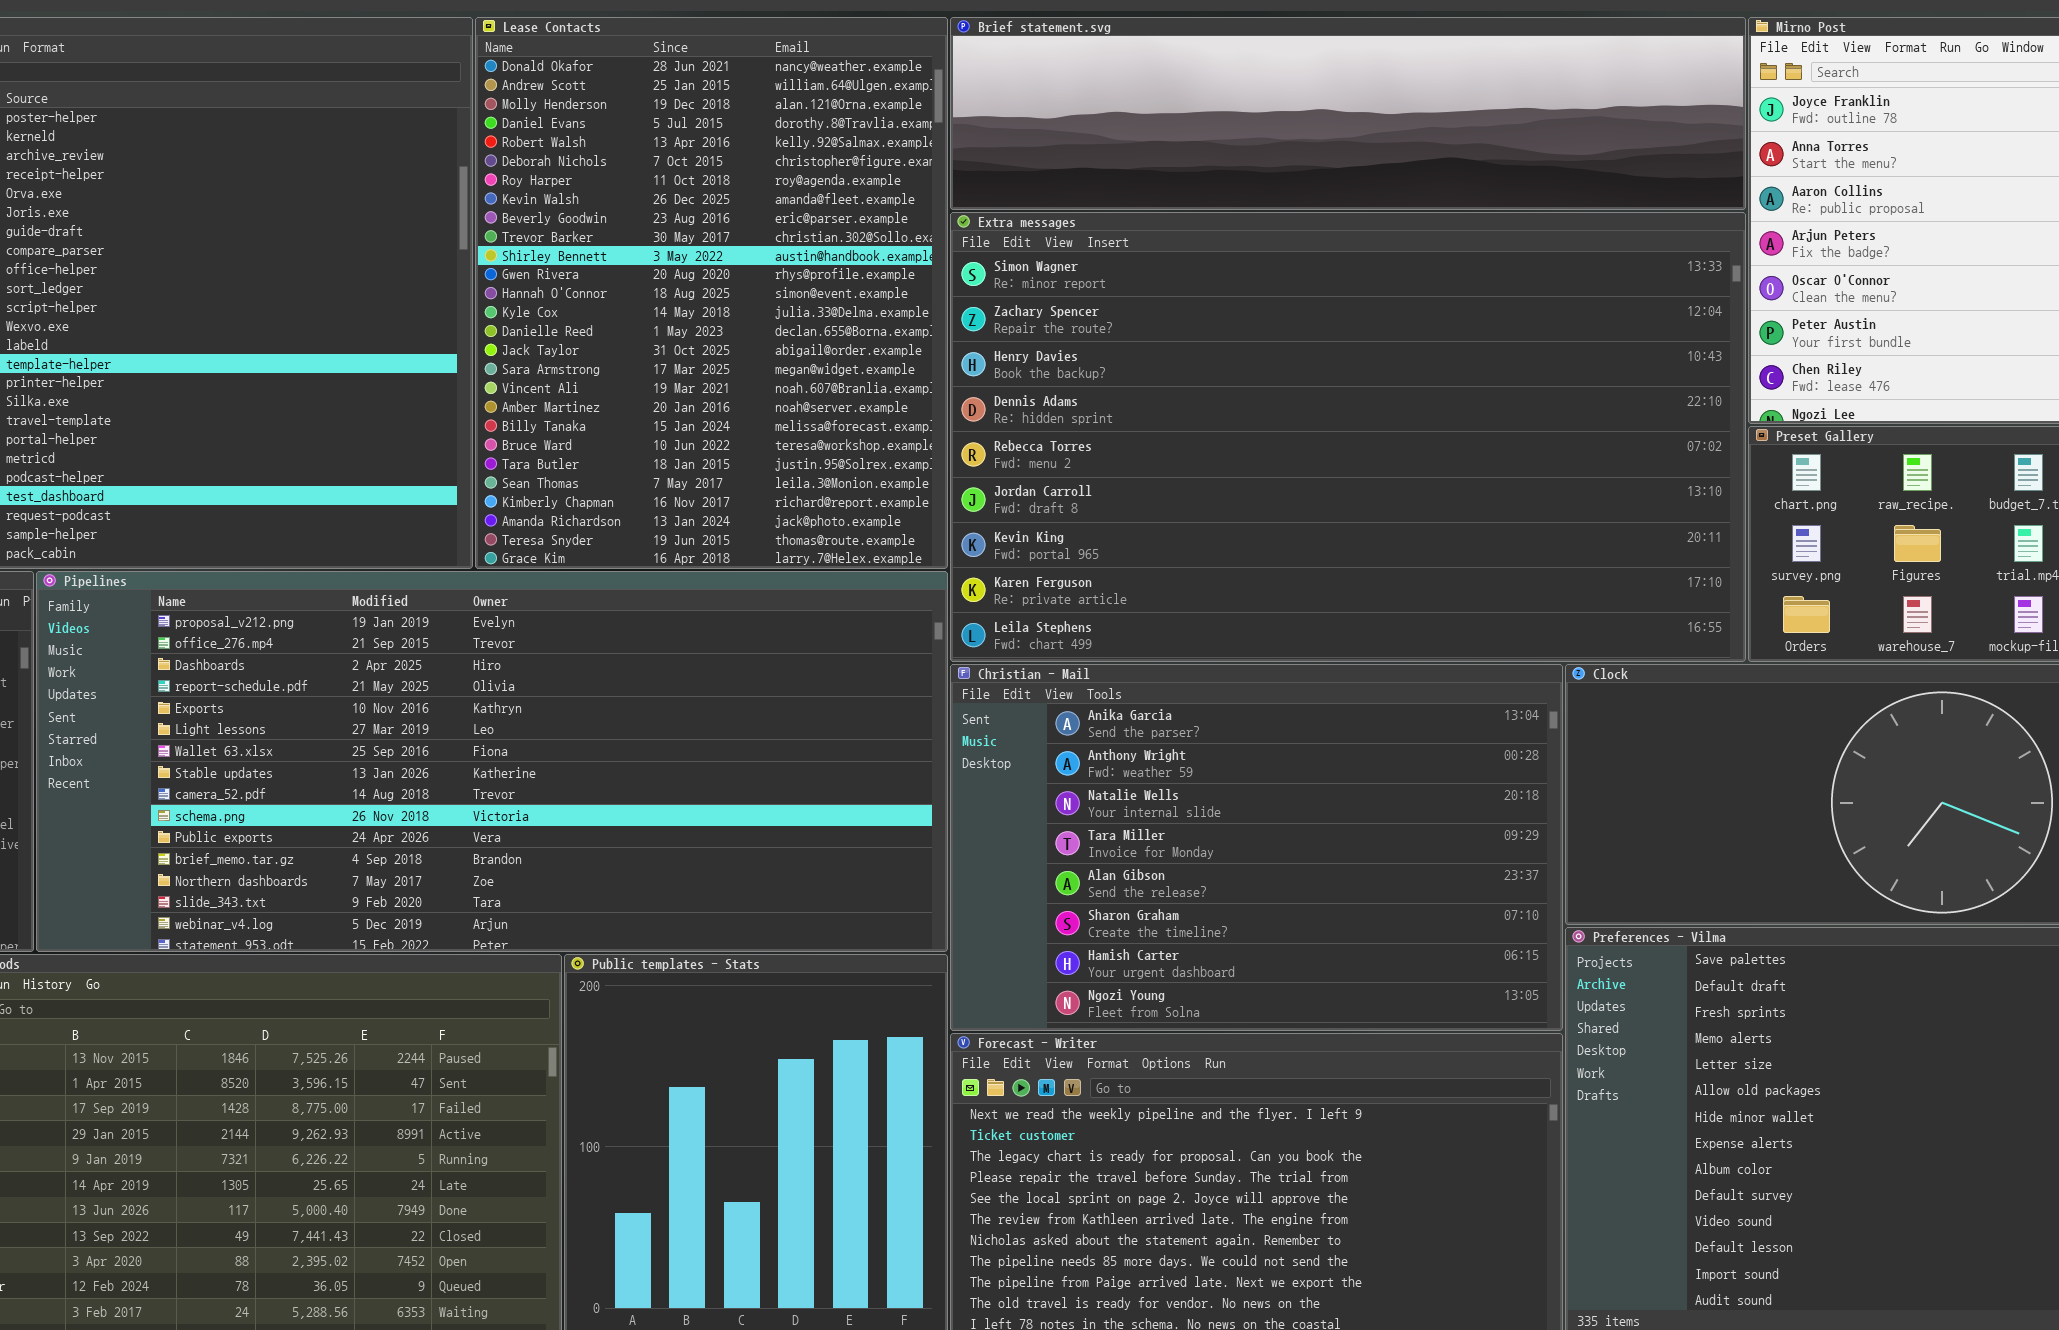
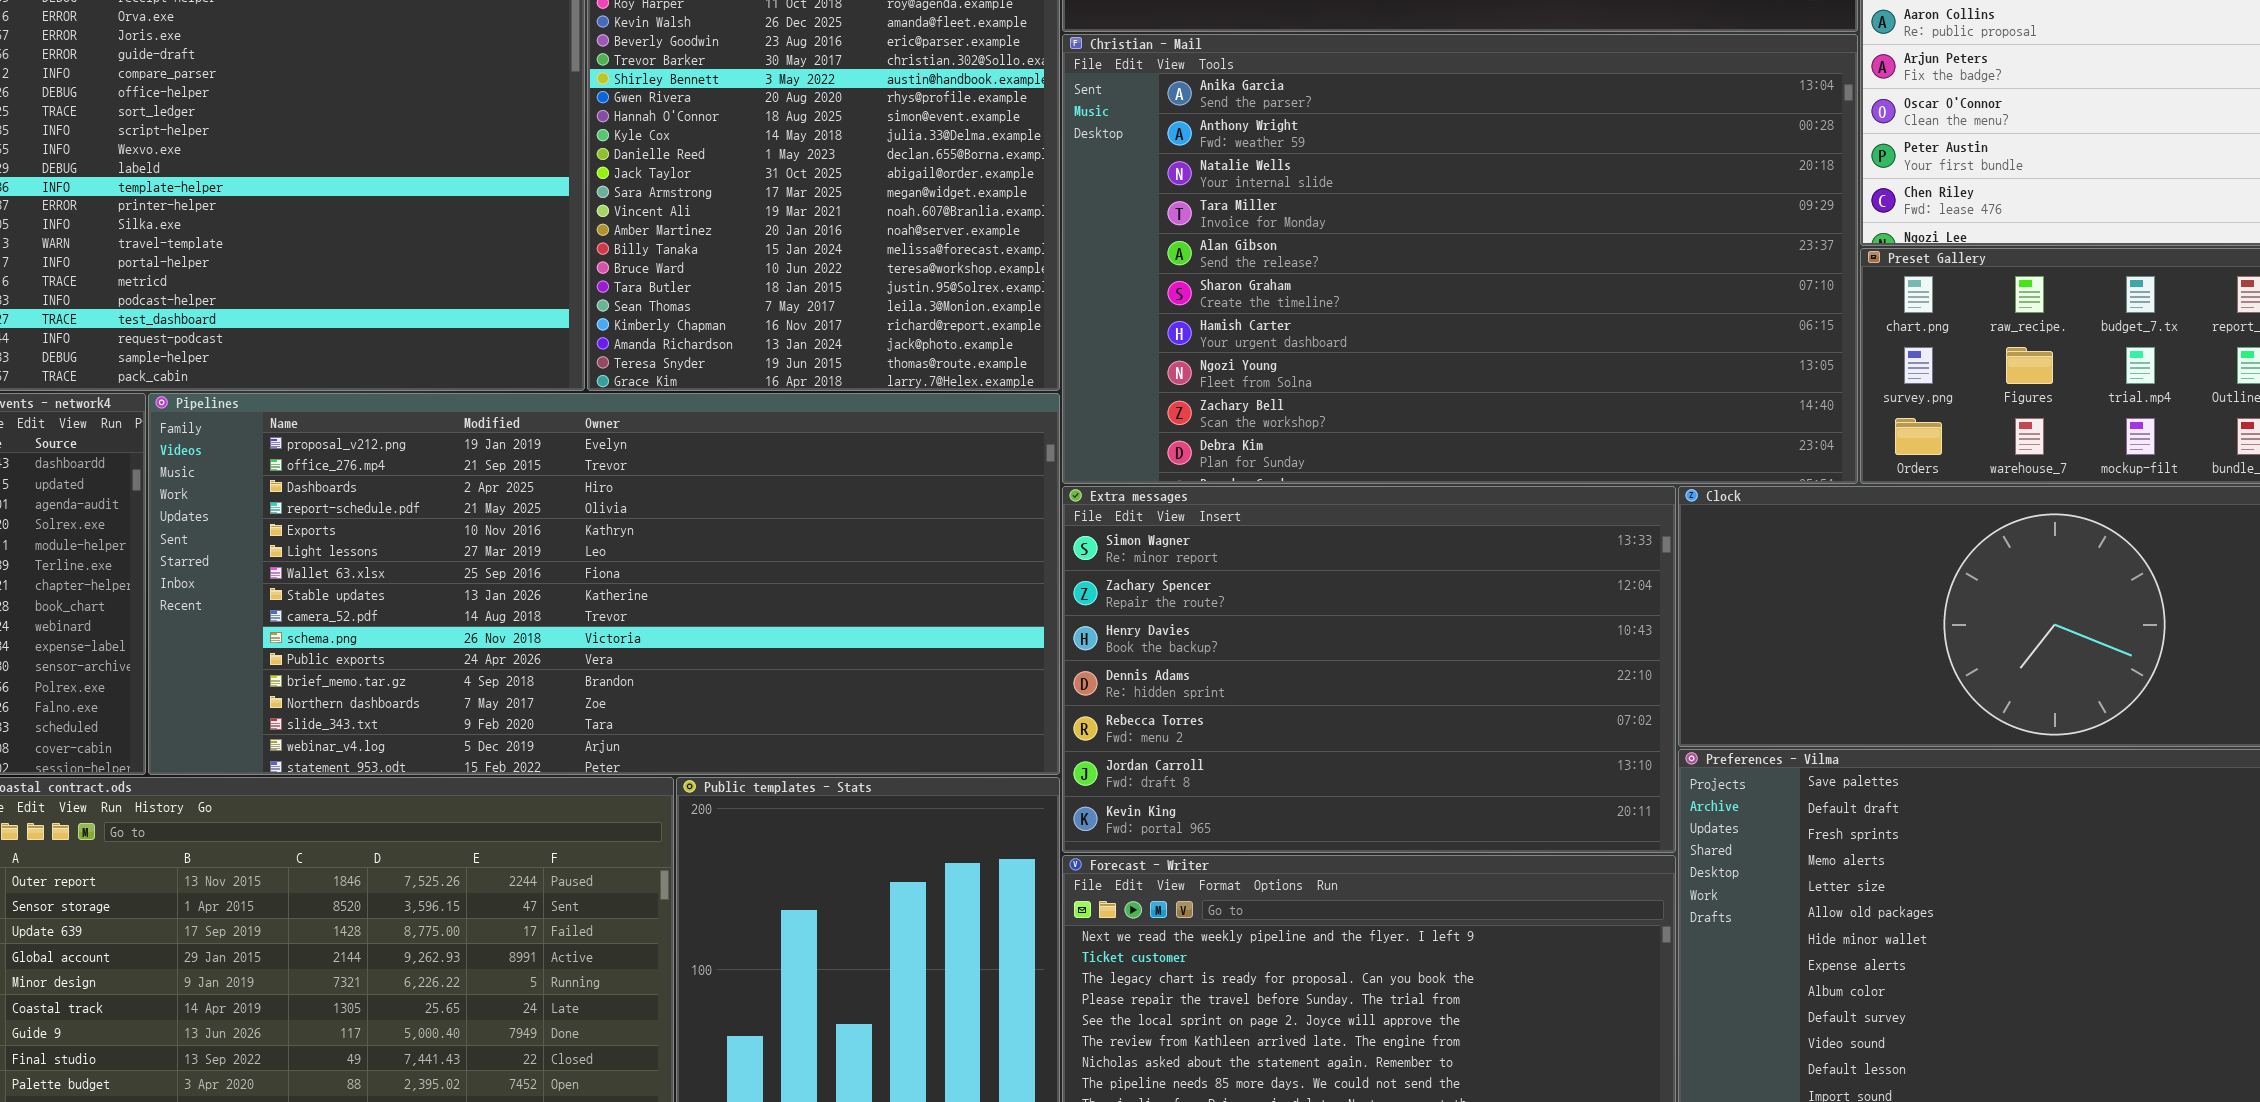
Extra messages: [950,212,1746,662] -> [1062,486,1676,853], moved, resized
Christian - Mail: [950,664,1563,1031] -> [1062,34,1858,484], moved, resized

